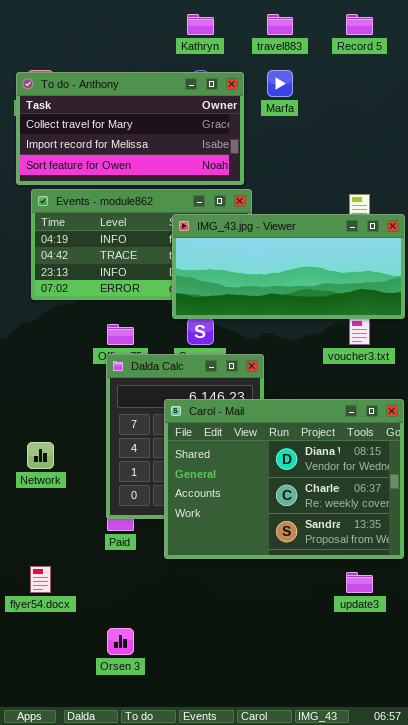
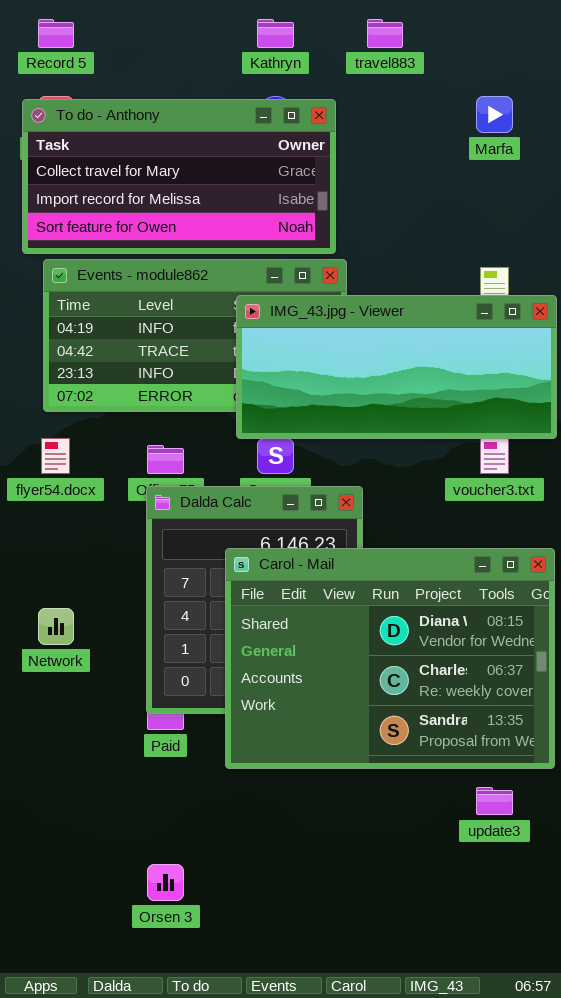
Record 5: [346,14,373,35] -> [38,19,74,48], moved
Marfa: [267,70,293,97] -> [476,96,513,133], moved
flyer54.docx: [30,566,51,593] -> [41,438,70,474], moved

